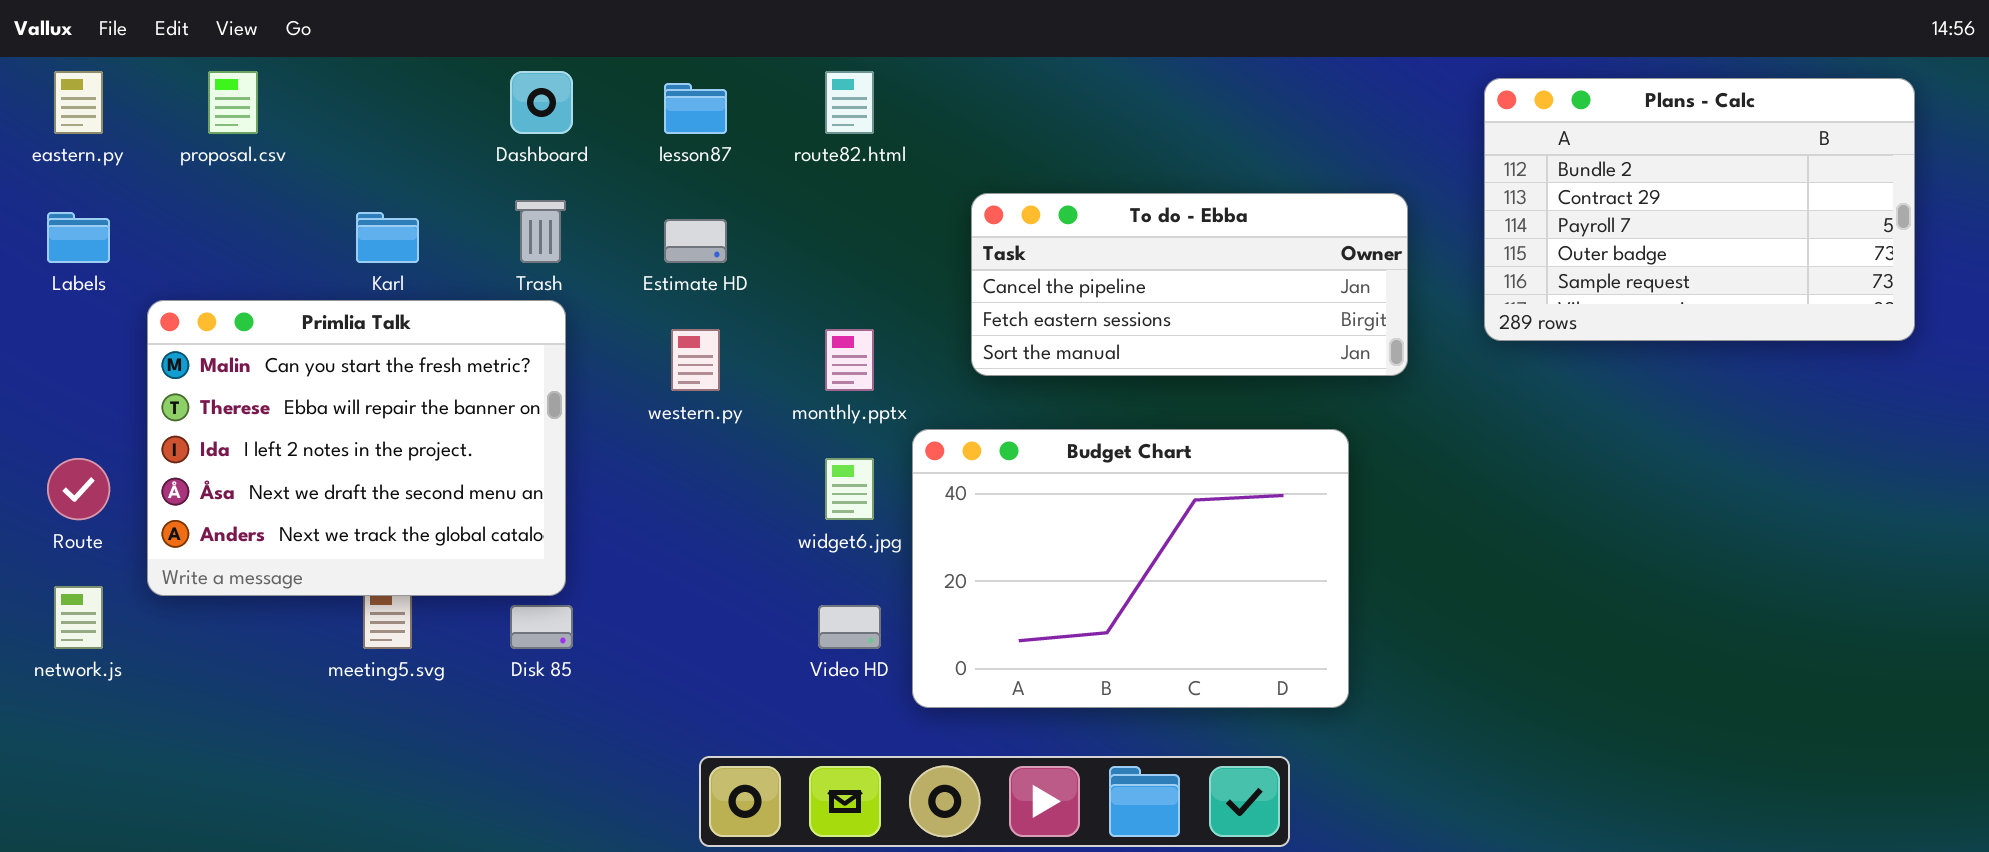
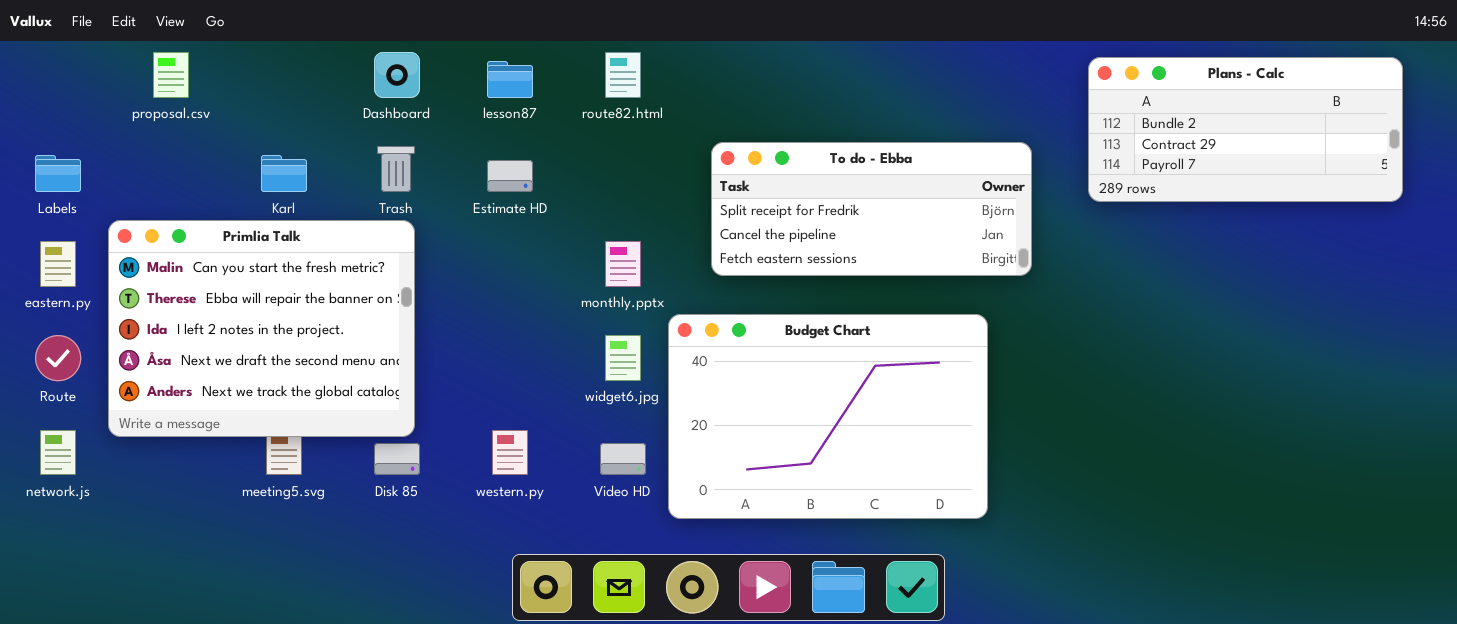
eastern.py: [54,71,103,134] -> [40,241,76,287], moved
Plans - Calc: [1484,78,1915,341] -> [1088,57,1403,202], resized
To do - Ebba: [971,193,1408,376] -> [711,142,1032,276], scrolled up 1 row
western.py: [671,329,720,391] -> [492,430,528,475], moved

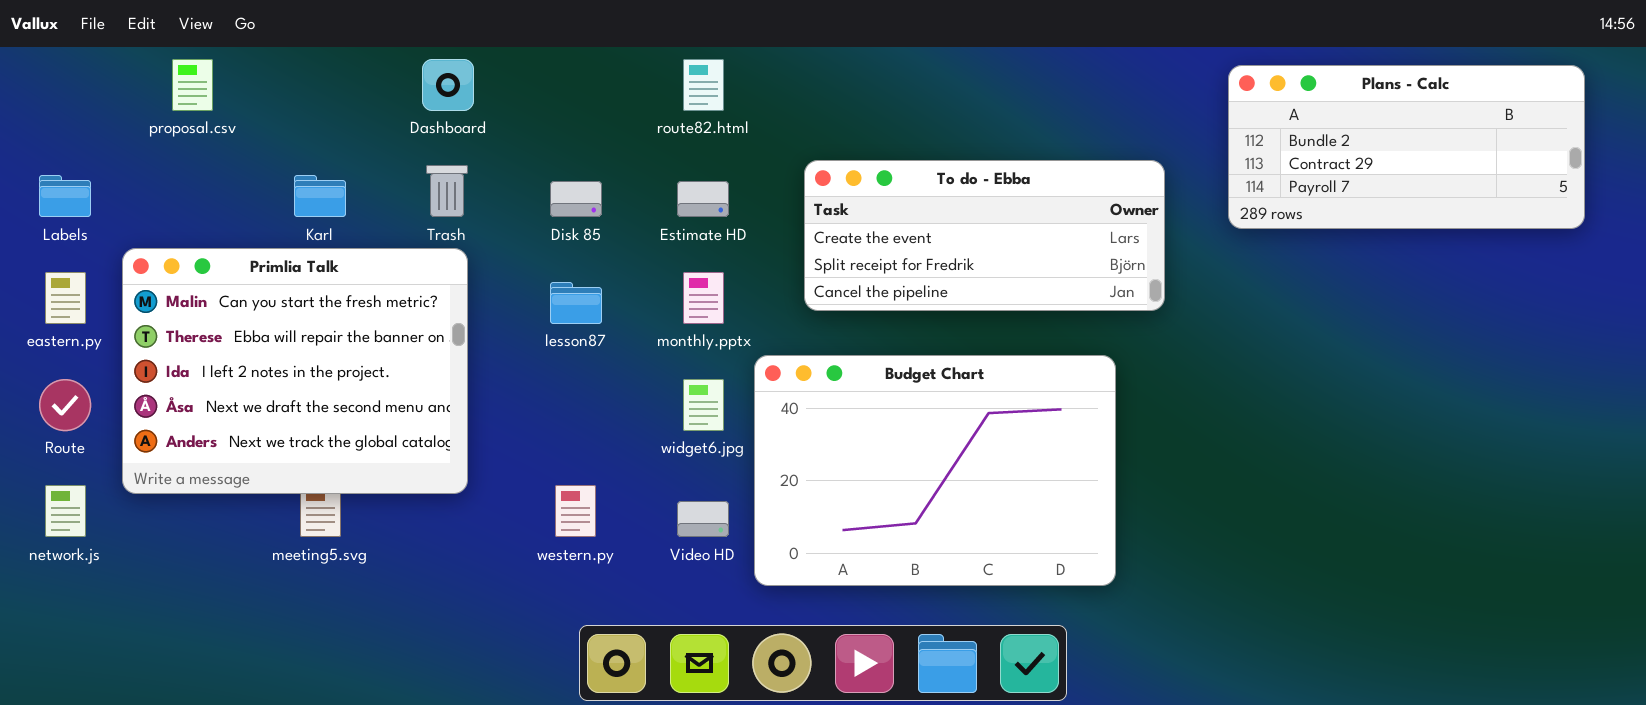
lesson87: [487,61,533,98] -> [550,282,602,324], moved
To do - Ebba: [711,142,1032,276] -> [804,160,1165,311], scrolled up 1 row
Estimate HD: [487,160,533,192] -> [677,181,729,217], moved
Disk 85: [374,443,420,475] -> [550,181,602,217], moved

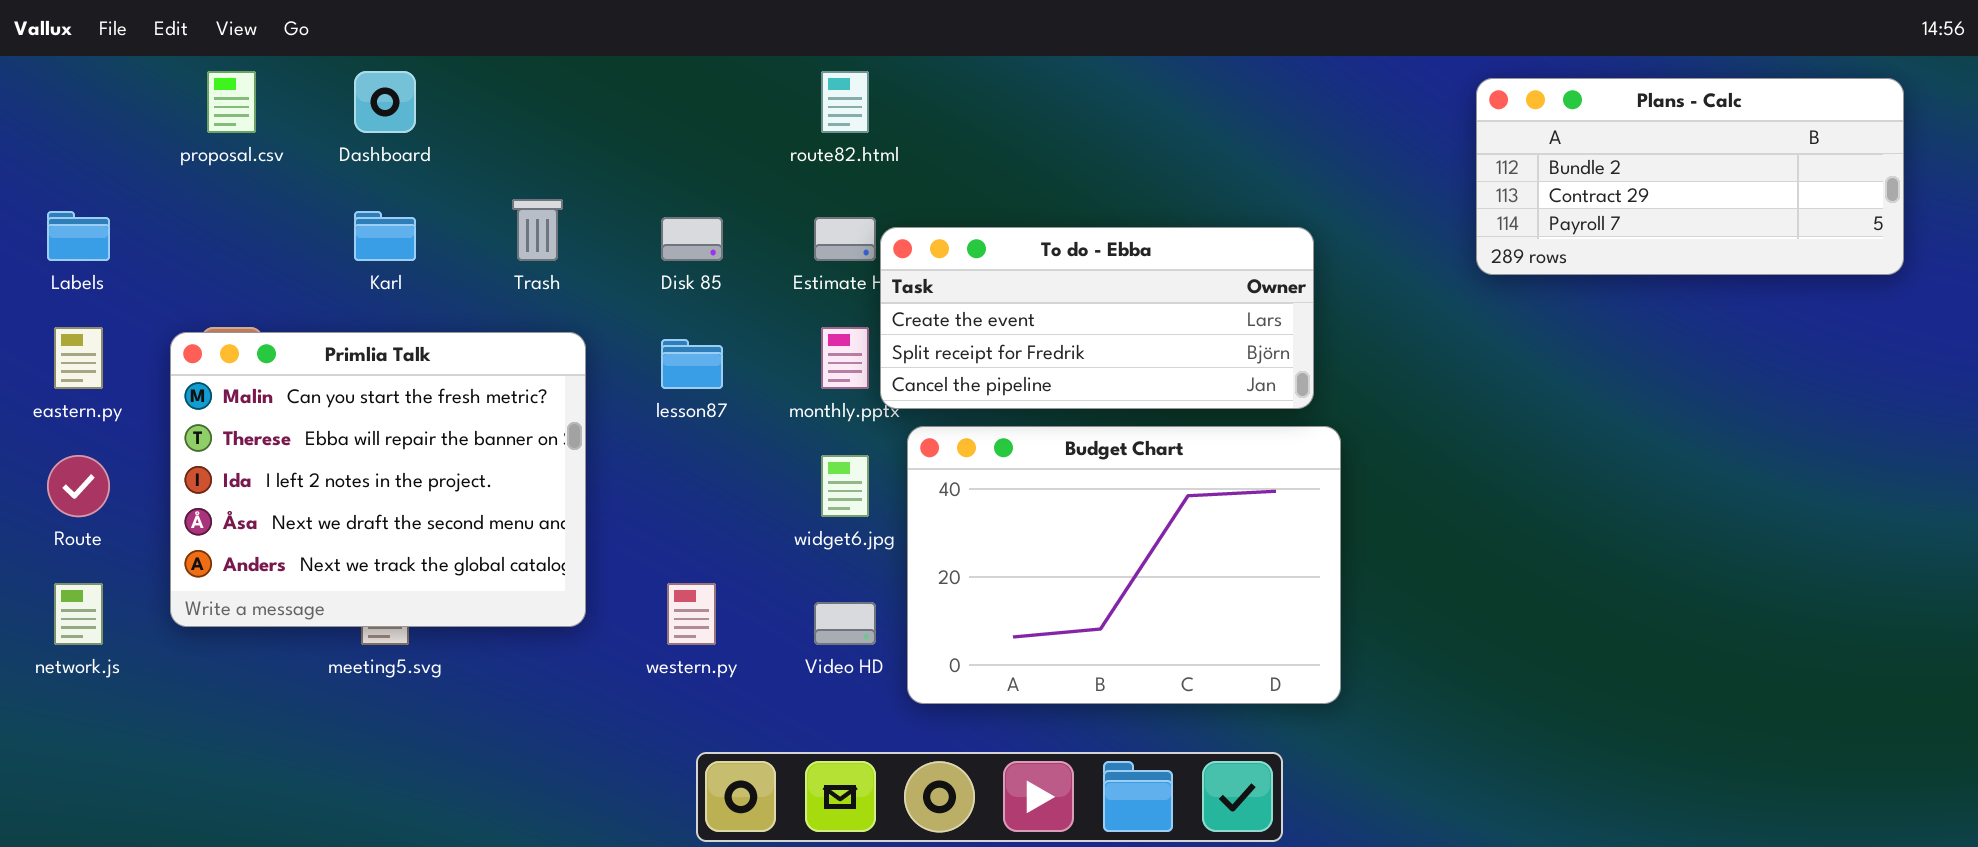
Dashboard: [422,59,474,111] -> [354,71,416,133], moved
To do - Ebba: [804,160,1165,311] -> [880,227,1314,409], moved
Primlia Talk: [122,248,468,494] -> [170,332,586,627], moved

